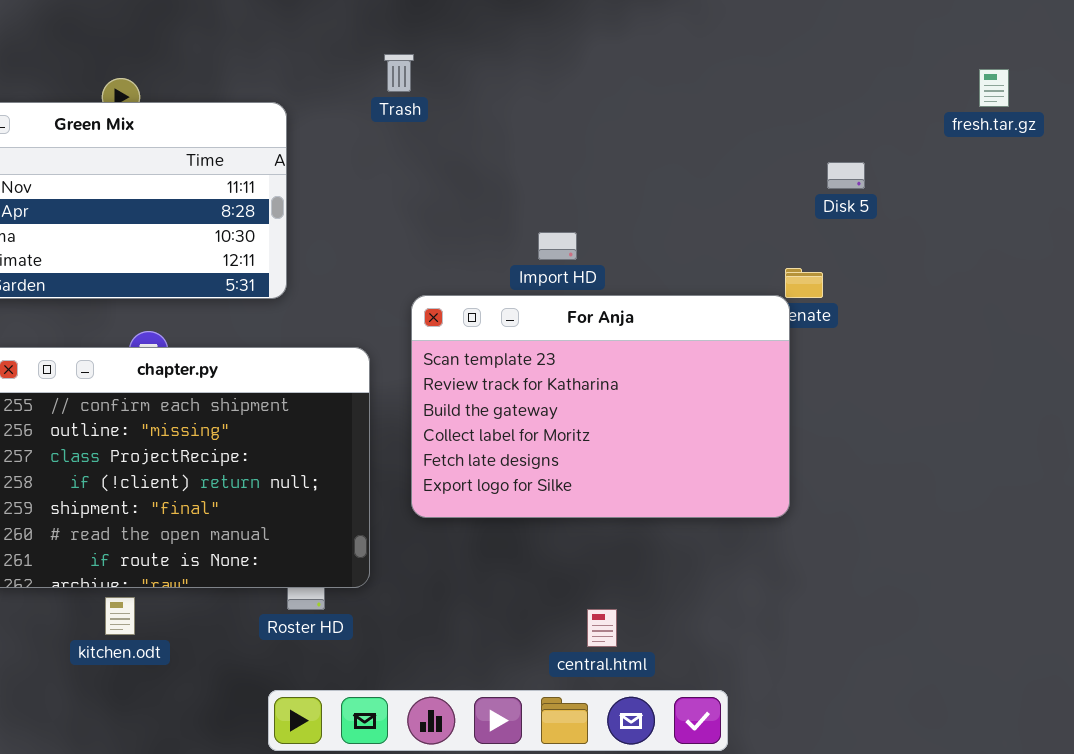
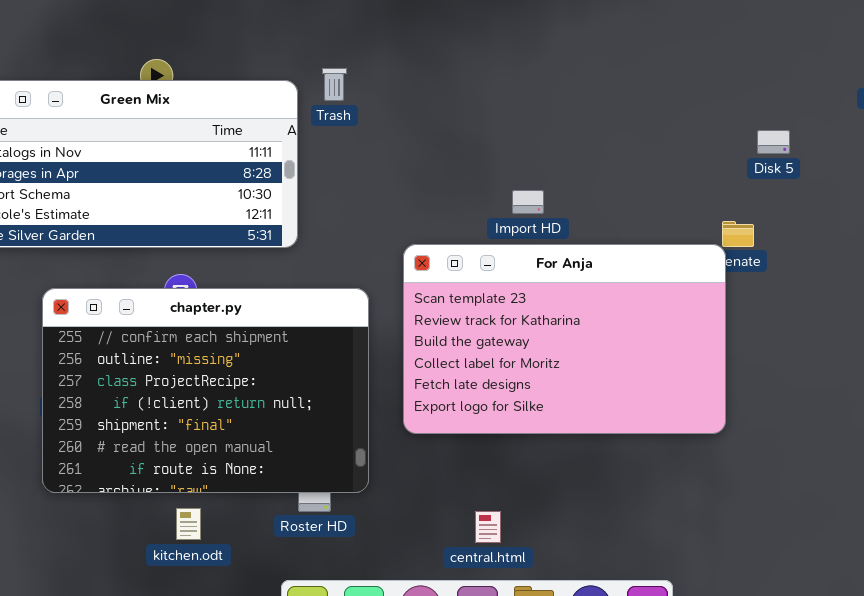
Trash: [384,54,414,92] -> [322,68,347,101], moved
kitchen.odt: [105,597,135,635] -> [176,508,201,540], moved
central.html: [587,609,617,647] -> [475,511,501,543], moved

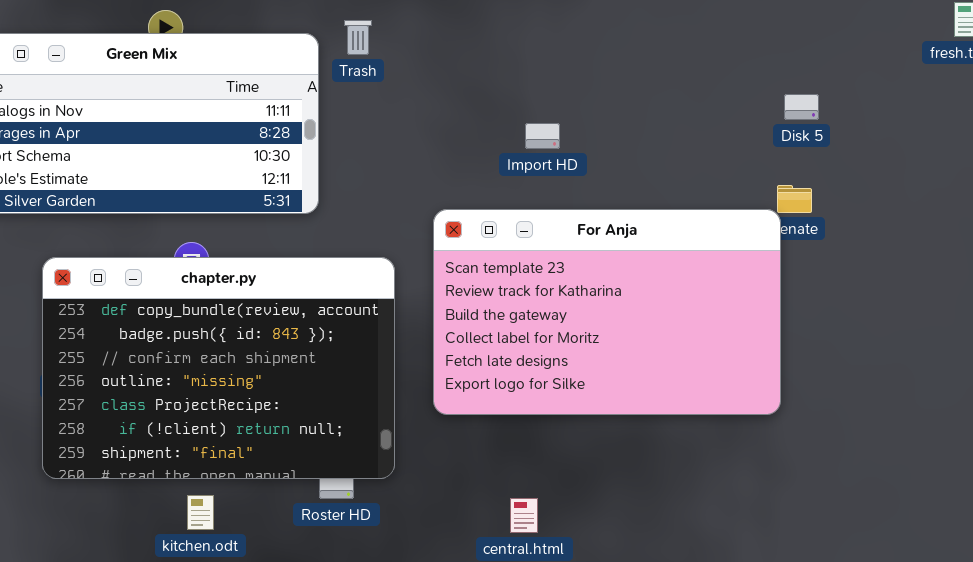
Disk 5: [757,130,790,154] -> [784,94,819,120], moved
Import HD: [512,190,544,214] -> [525,123,560,149], moved
chapter.py: [42,288,369,493] -> [42,257,395,479], scrolled up 2 rows

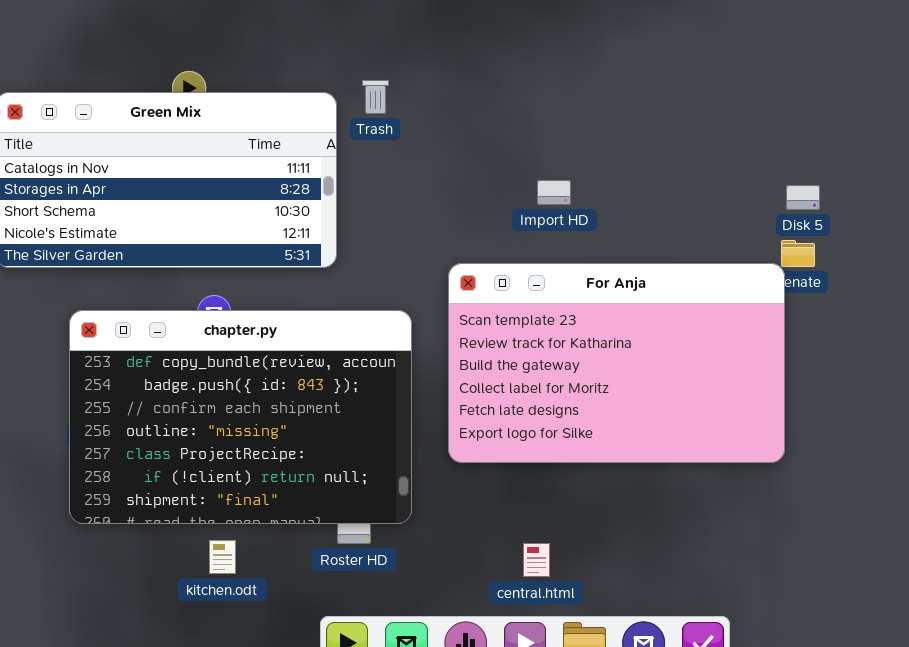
Disk 5: [784,94,819,120] -> [786,185,820,210], moved

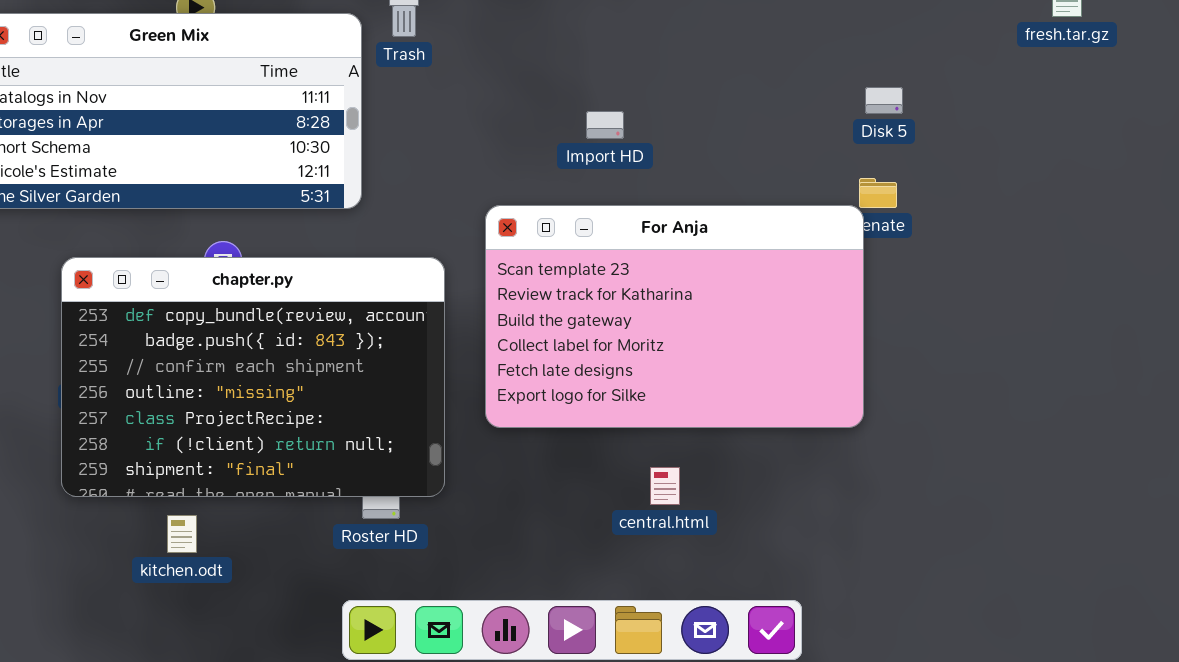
Disk 5: [786,185,820,210] -> [865,87,903,114], moved
kitchen.odt: [209,540,236,574] -> [167,515,197,553], moved
central.html: [523,543,550,577] -> [650,467,680,505], moved

